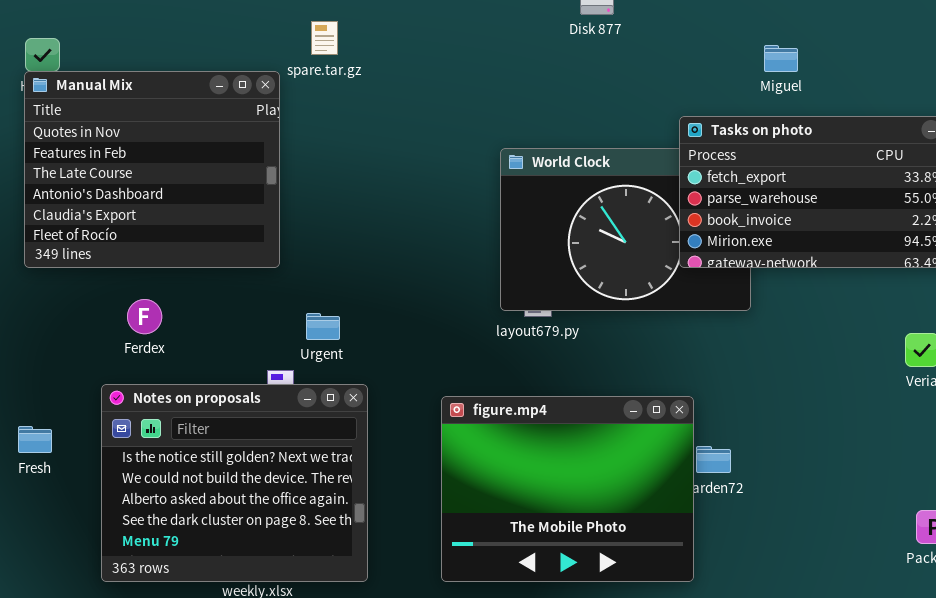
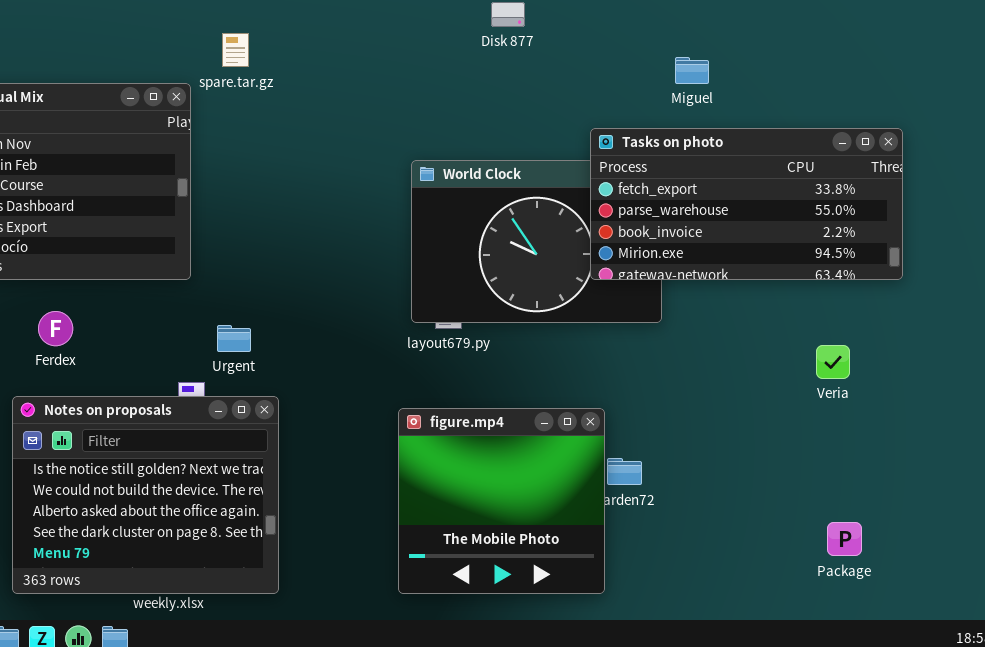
figure.mp4: [441,396,694,582] -> [398,408,605,594], resized

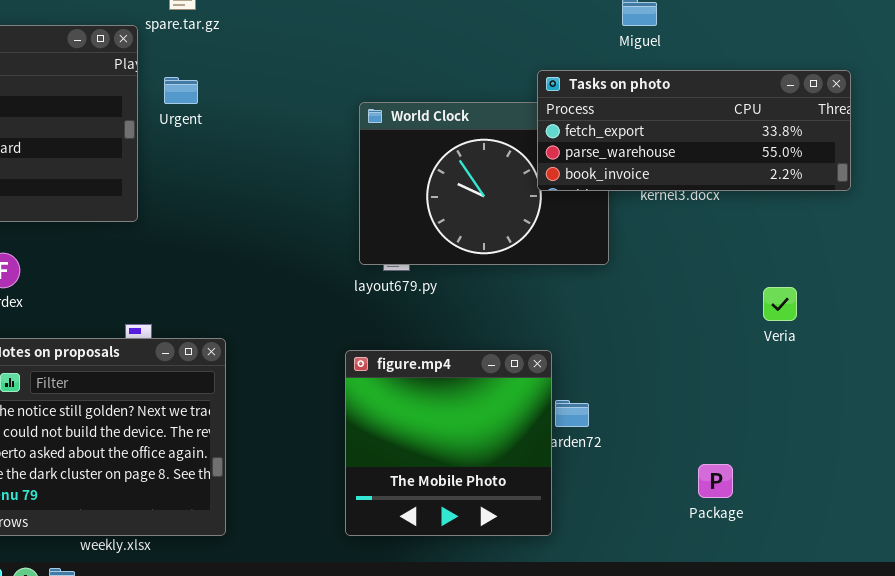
Tasks on photo: [590,128,903,280] -> [537,70,851,191], resized
Urgent: [217,325,251,352] -> [164,77,198,104], moved
Package: [827,522,862,556] -> [698,464,733,498], moved

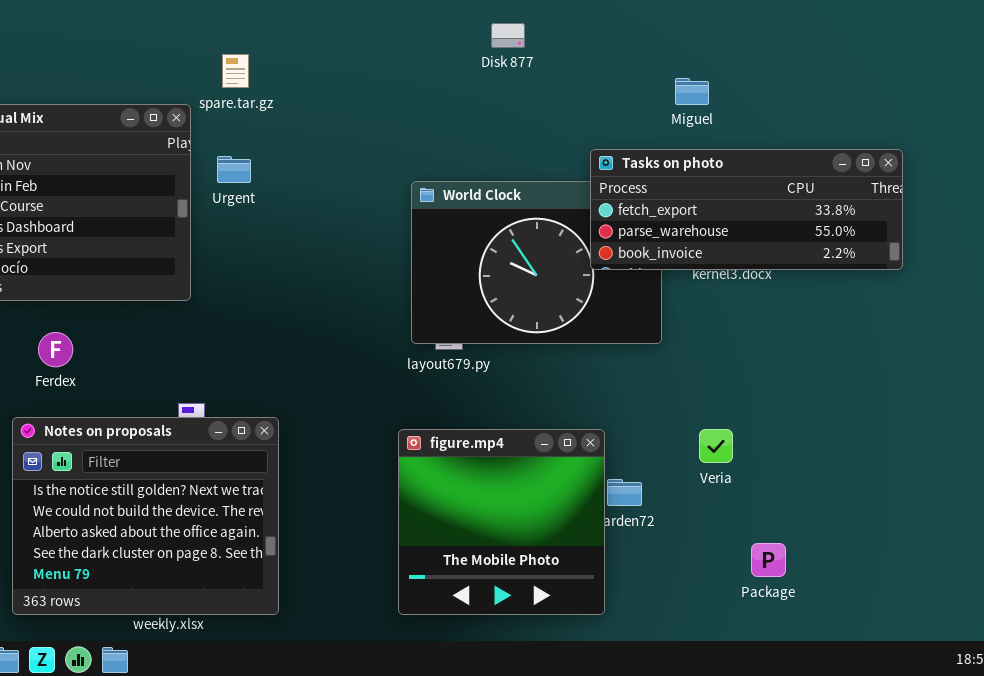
Veria: [763,287,797,321] -> [699,429,733,463], moved

